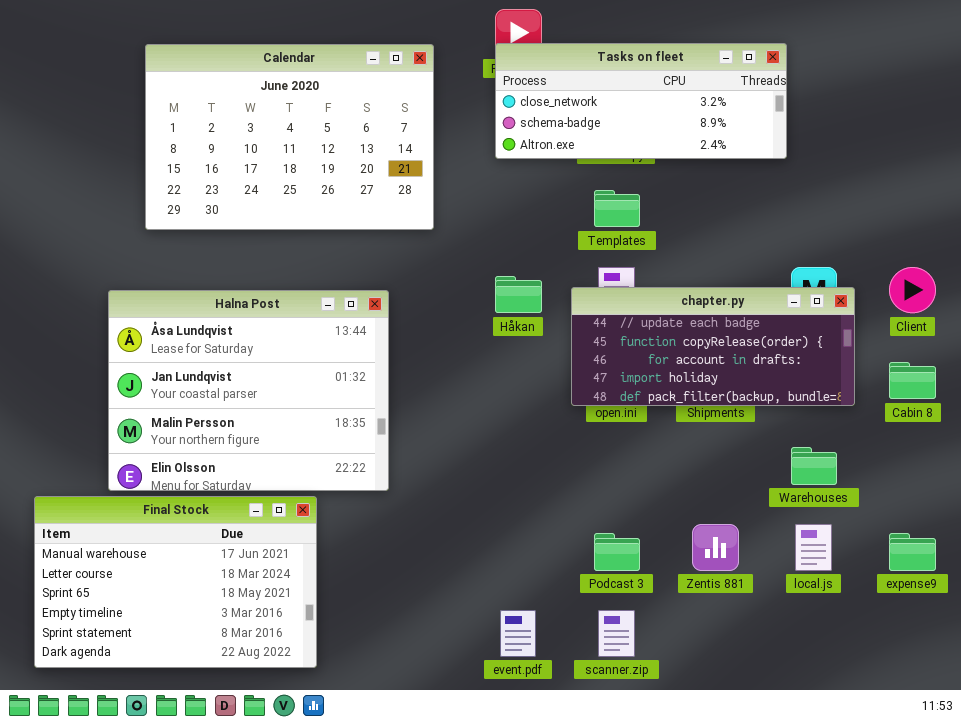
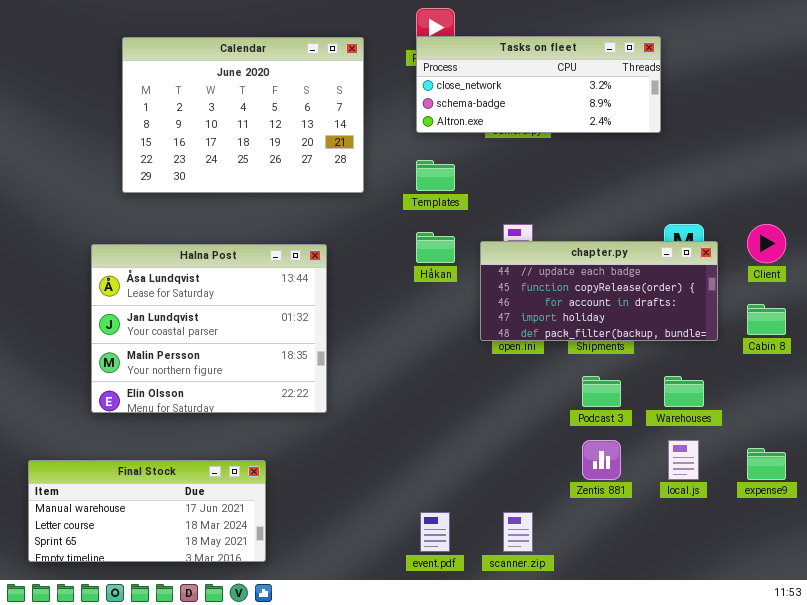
Templates: [594,190,640,227] -> [416,160,455,191], moved
Final Stock: [34,496,317,668] -> [28,460,266,562], resized
Podcast 3: [594,533,640,571] -> [582,376,621,407], moved

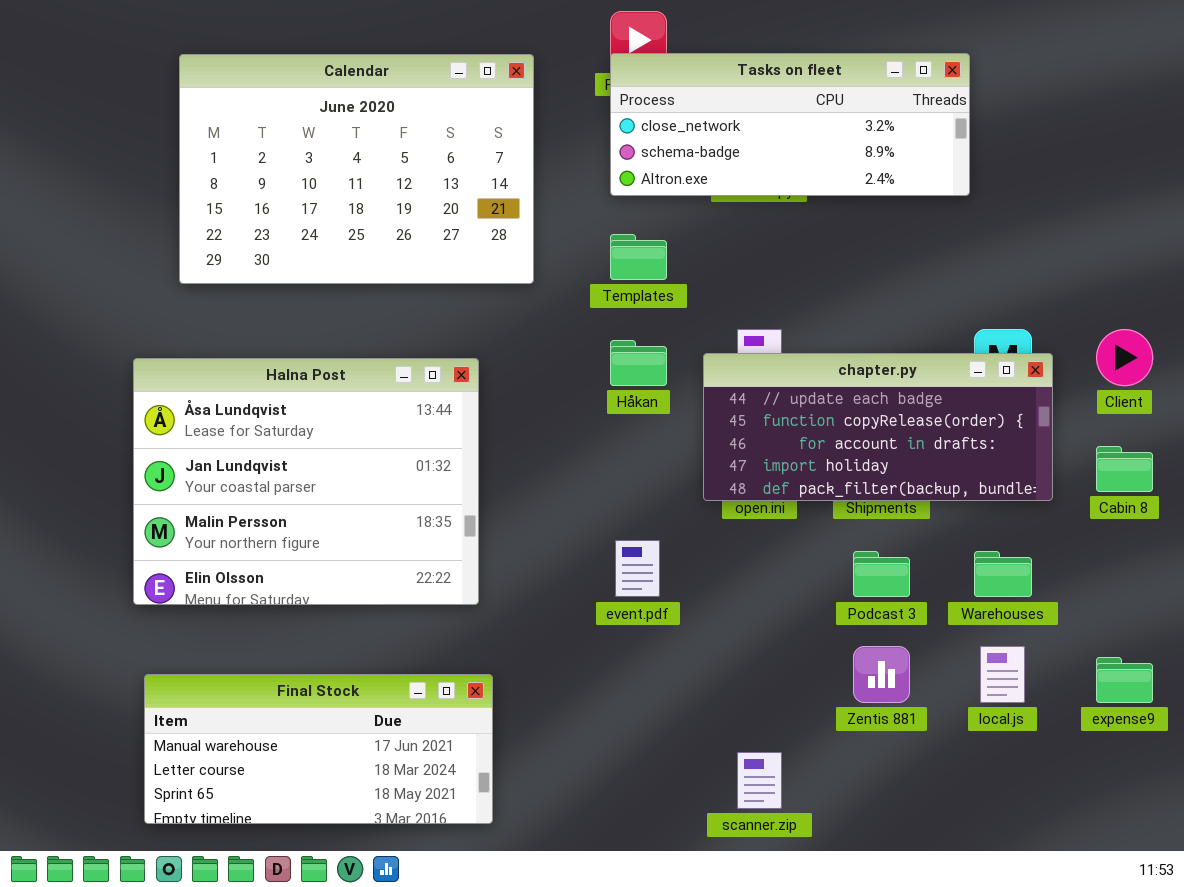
Final Stock: [28,460,266,562] -> [144,674,493,824], moved
event.pdf: [420,512,450,552] -> [615,540,660,597], moved

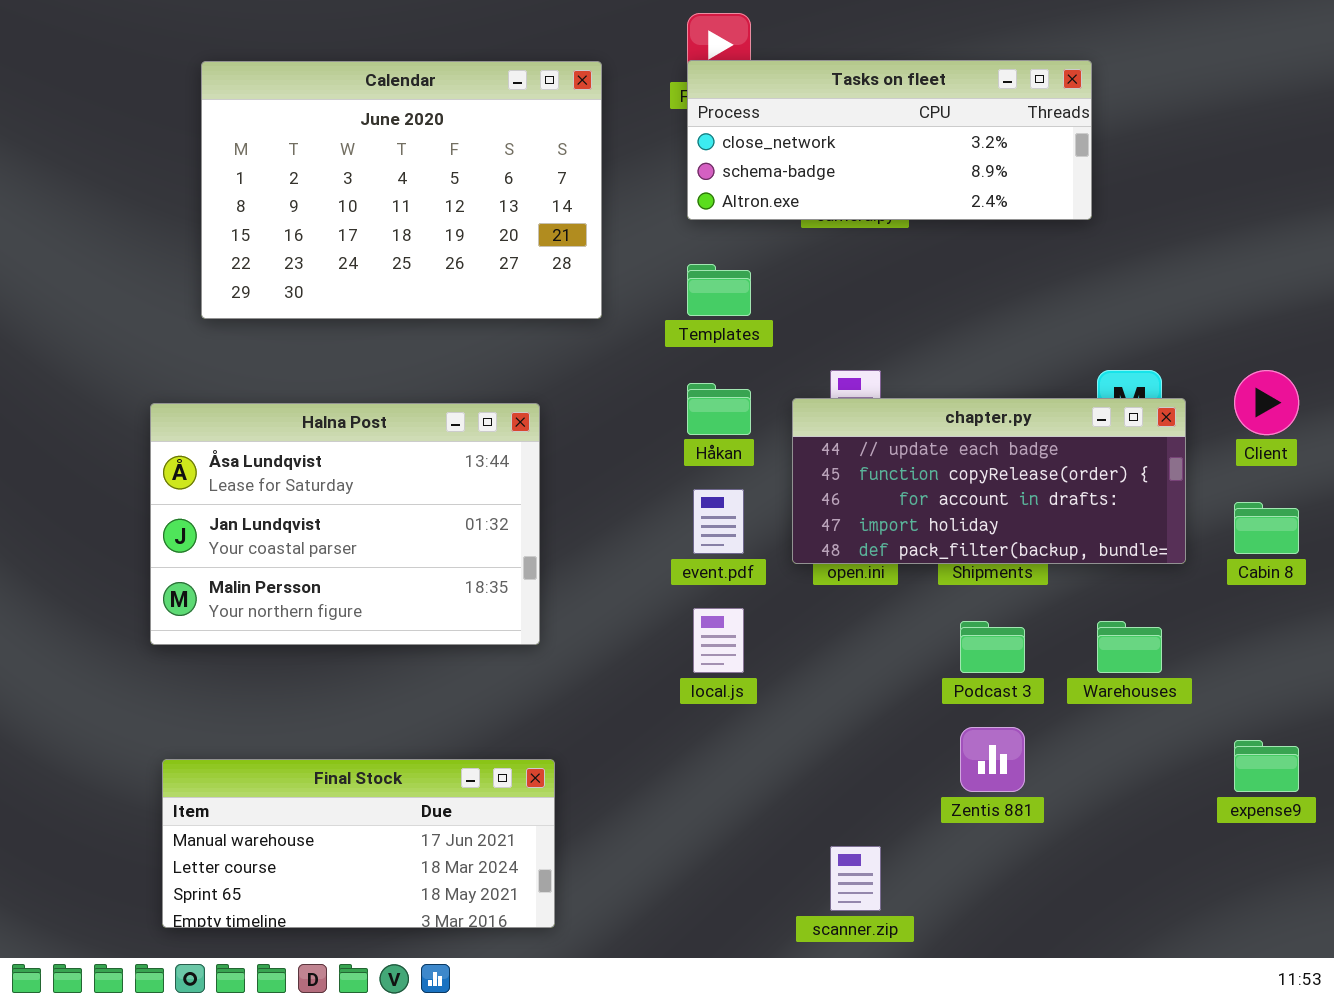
Halna Post: [133,358,479,605] -> [150,403,540,645], resized
event.pdf: [615,540,660,597] -> [693,489,744,554], moved
local.js: [980,646,1025,703] -> [693,608,744,673], moved

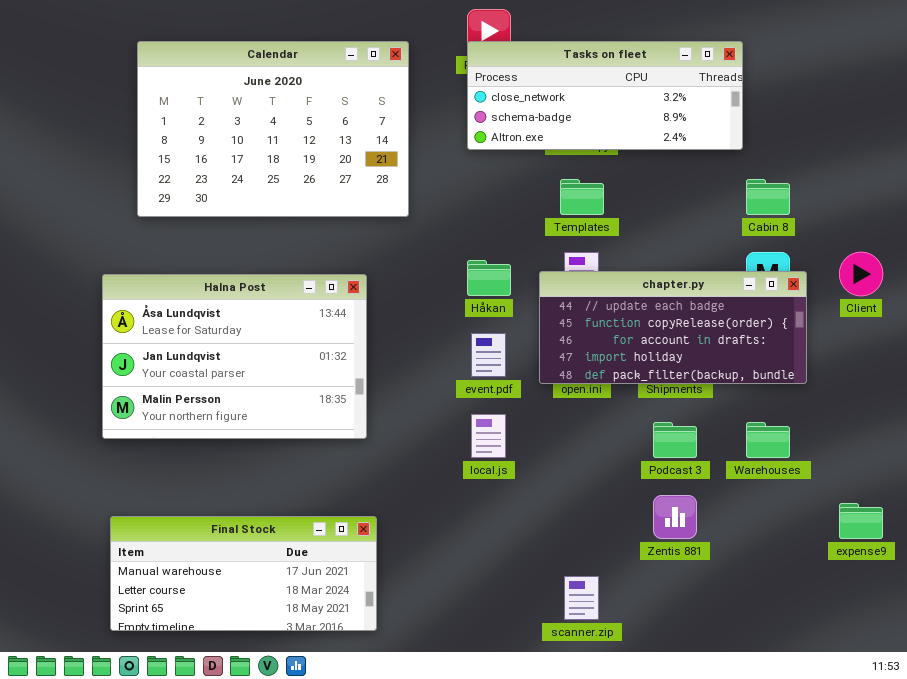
Templates: [687,264,751,316] -> [560,179,604,215], moved
Cabin 8: [1234,502,1299,554] -> [746,179,790,215], moved

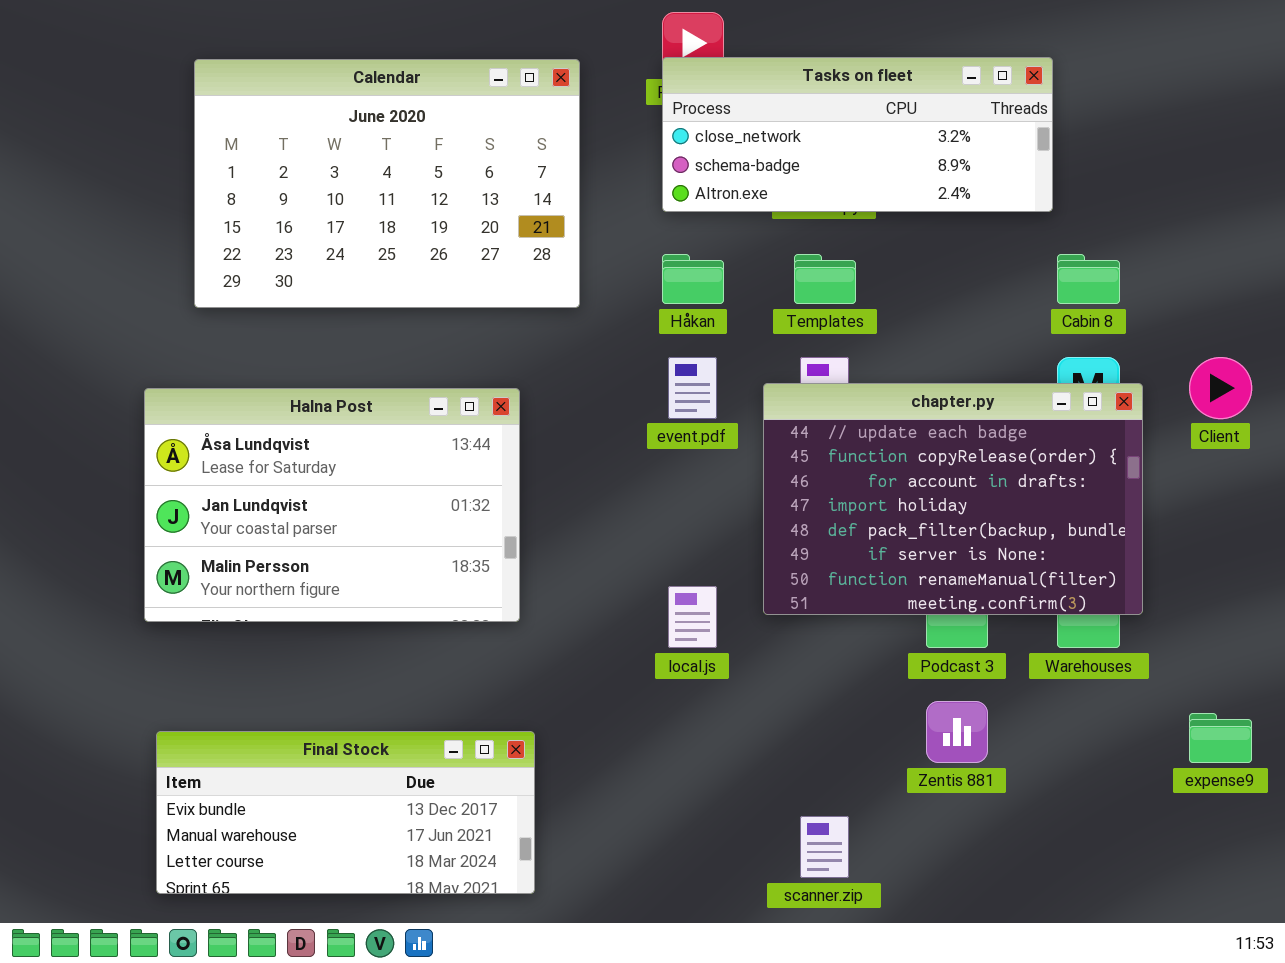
Håkan: [467,260,511,296] -> [662,254,724,304], moved
chapter.py: [539,271,807,384] -> [763,383,1143,615], resized
event.pdf: [471,333,506,377] -> [668,357,717,419], moved
Final Stock: [110,516,377,631] -> [156,731,535,894], scrolled up 1 row

